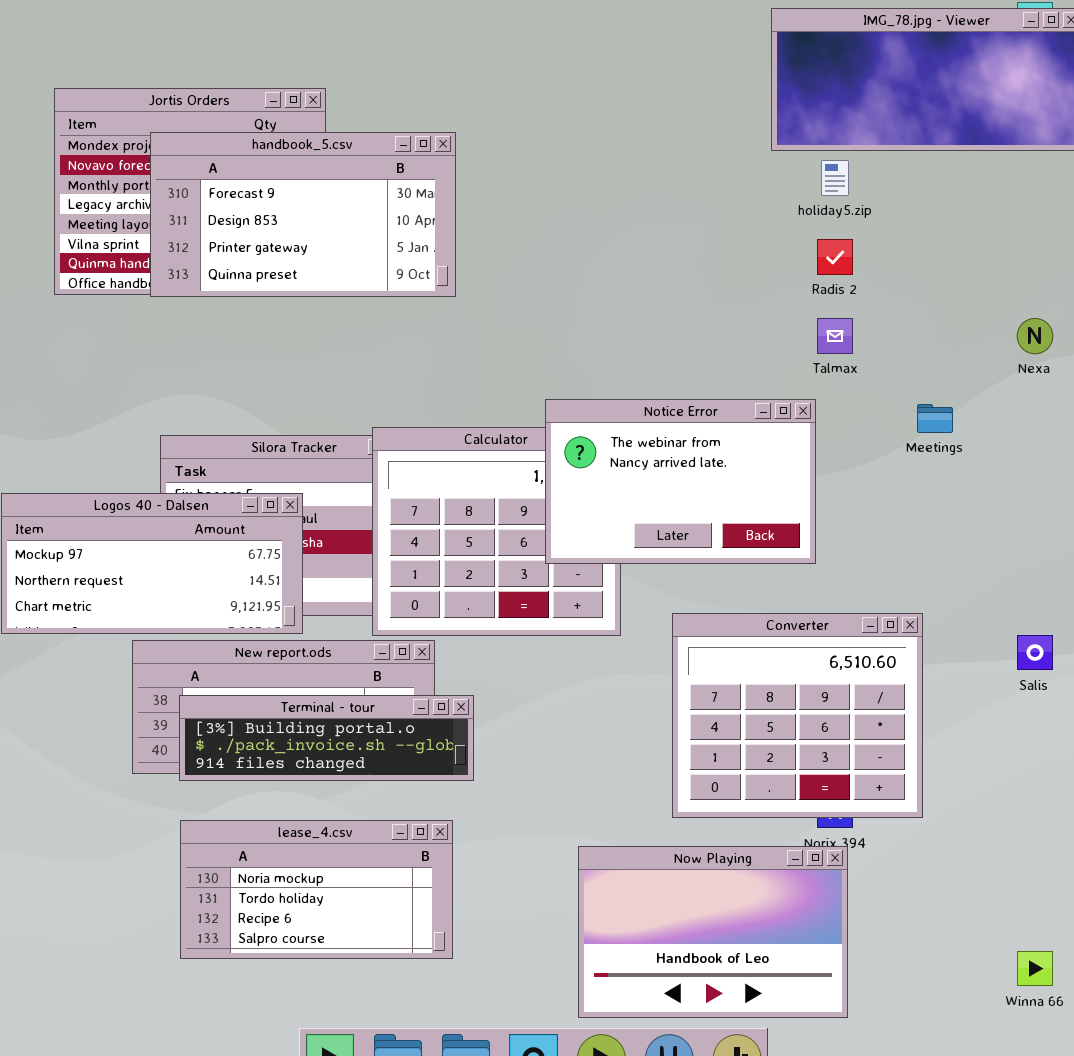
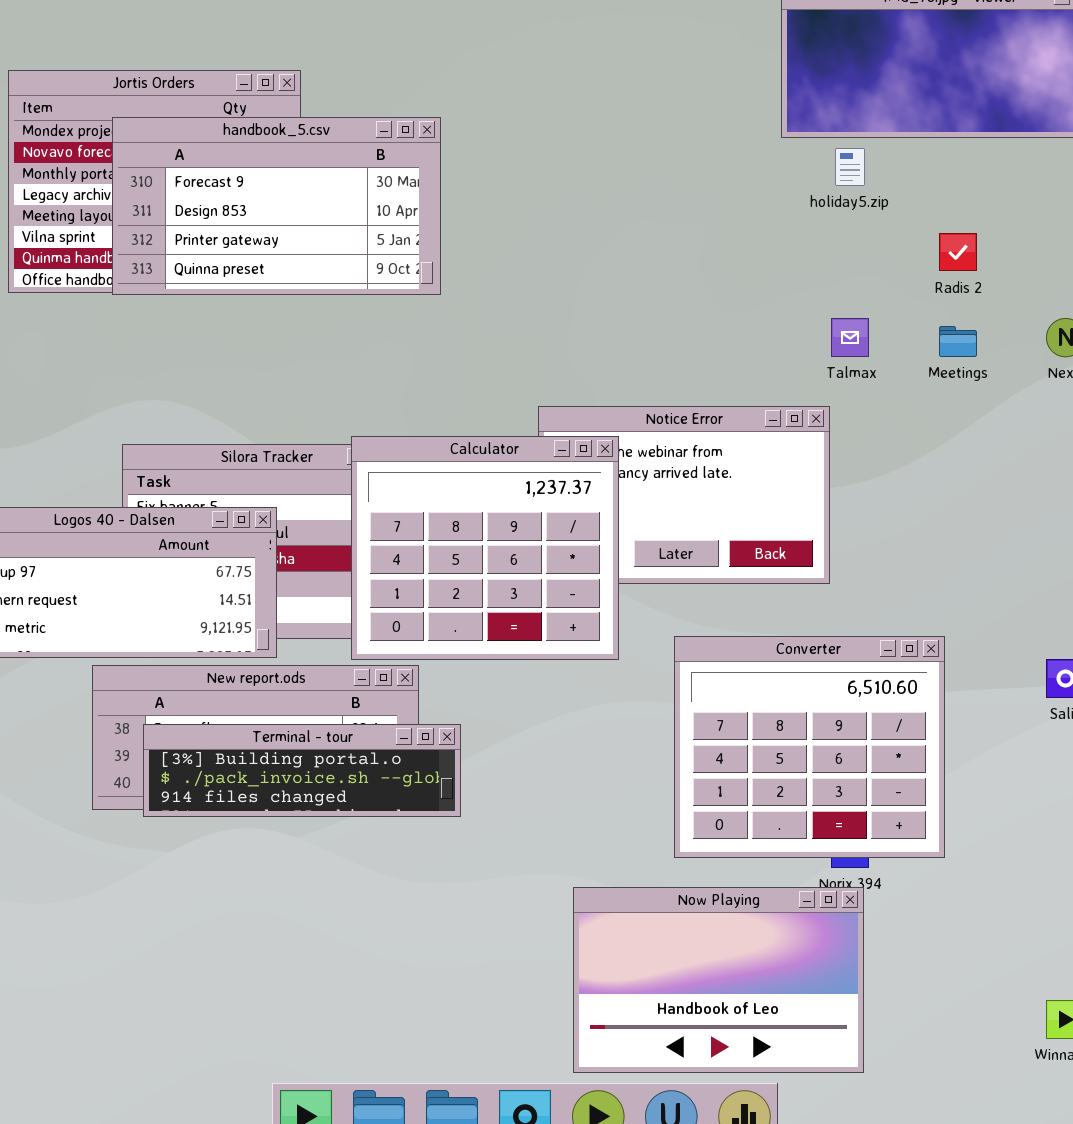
Radis 2: [817,239,853,275] -> [939,233,977,271], moved
Meetings: [917,404,953,433] -> [939,326,977,357], moved
Calculator: [372,427,621,636] -> [351,436,619,660], raised
lease_4.csv: [180,820,453,959] -> none, closed

